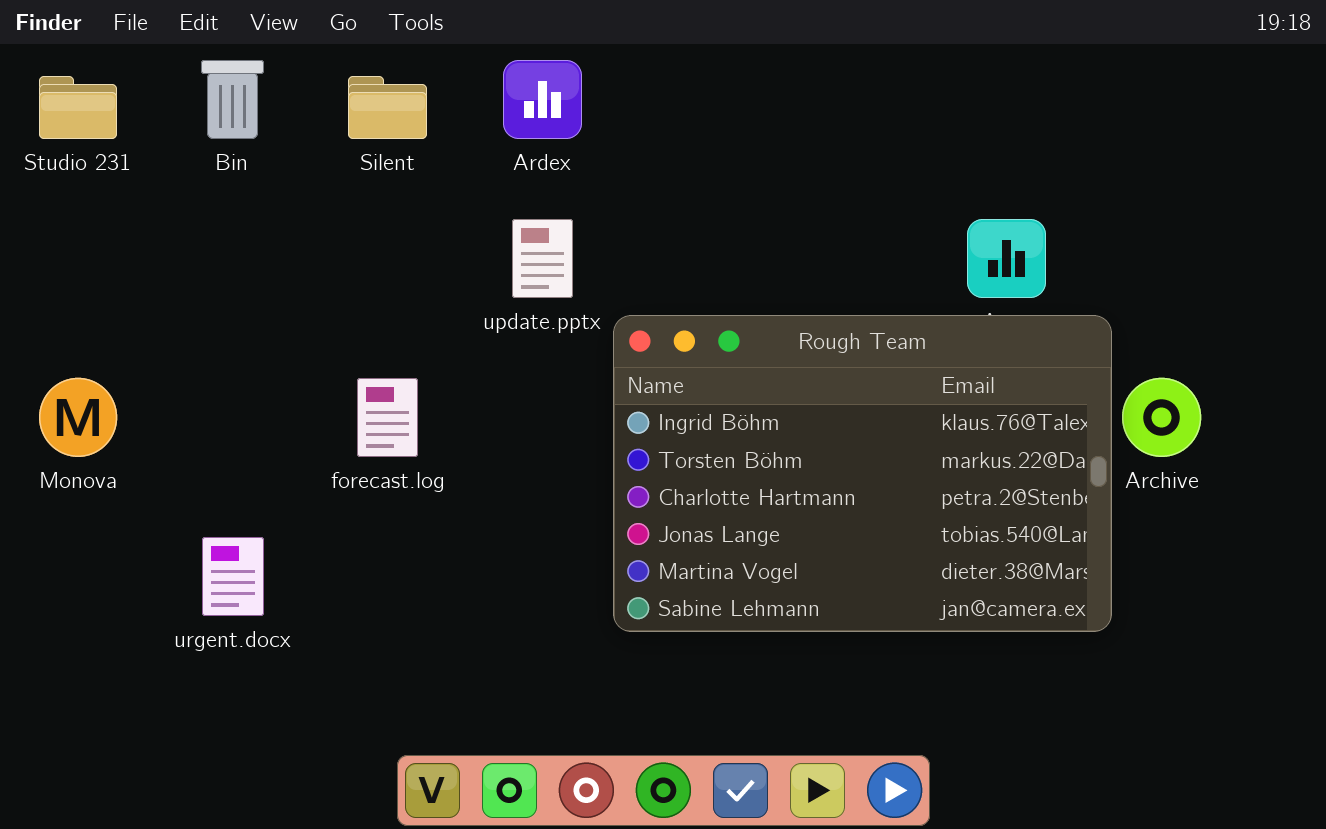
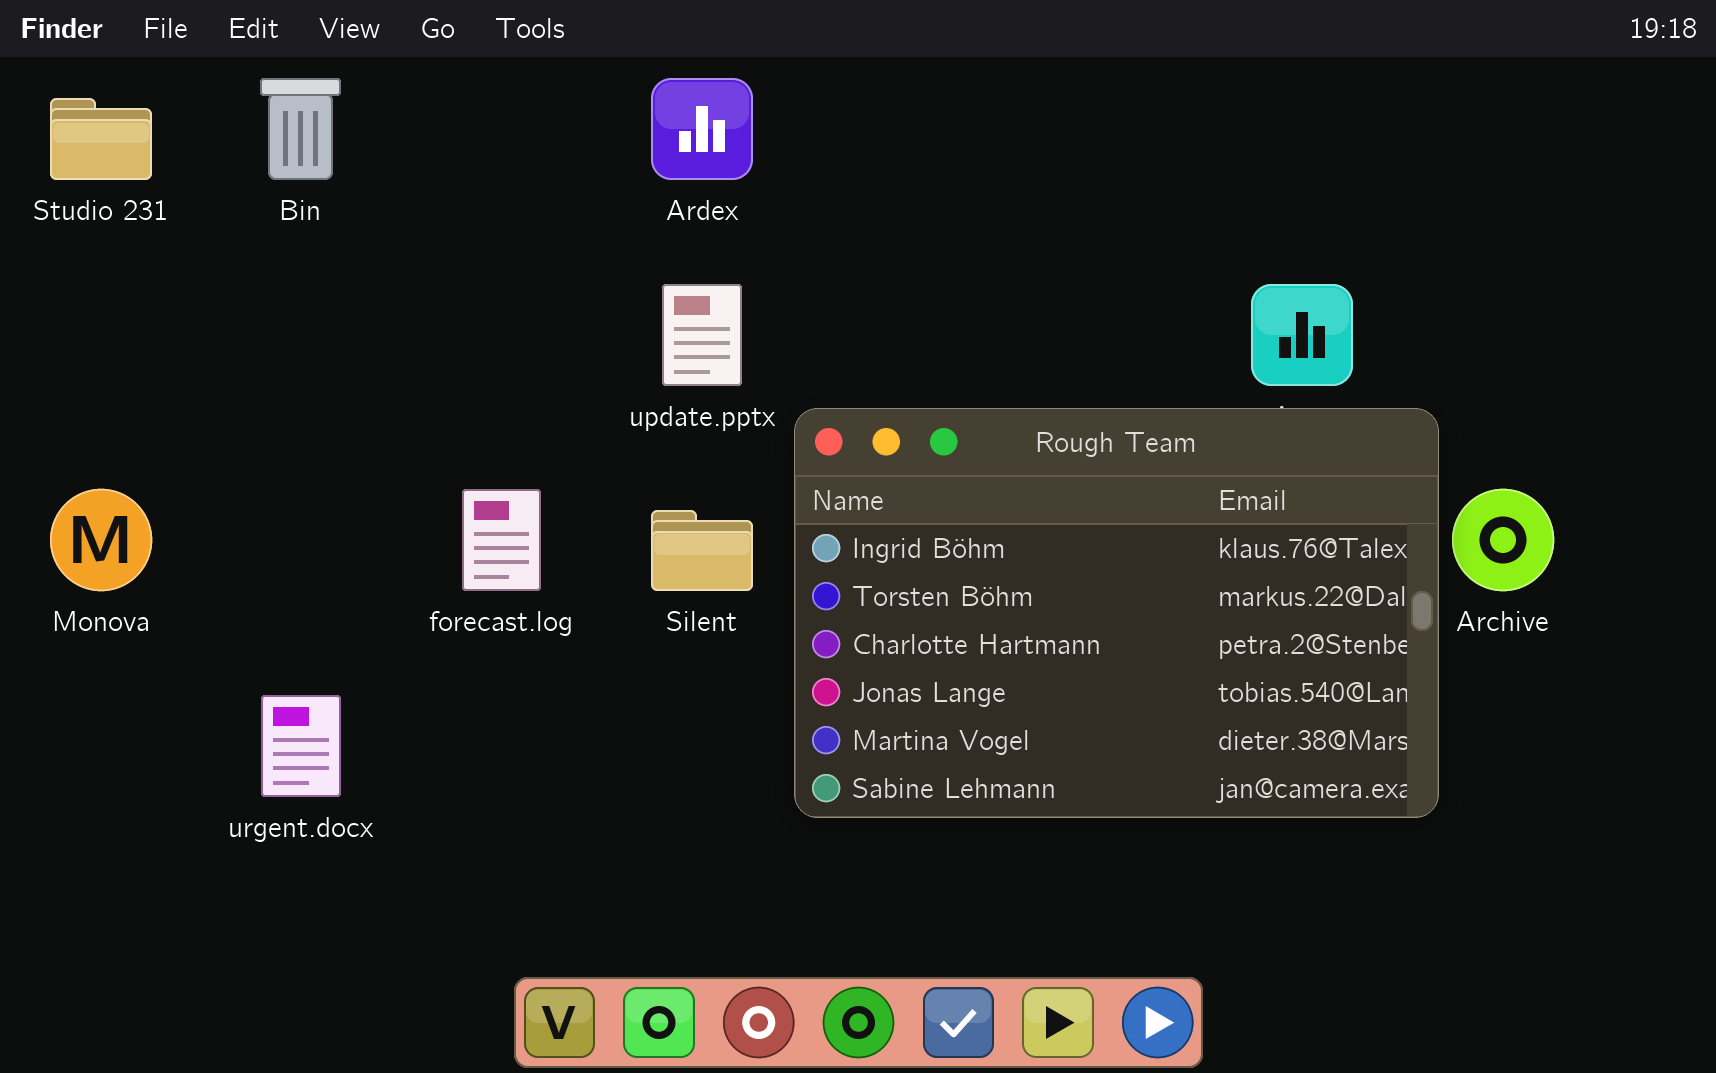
Silent: [348,76,427,139] -> [651,510,753,591], moved

